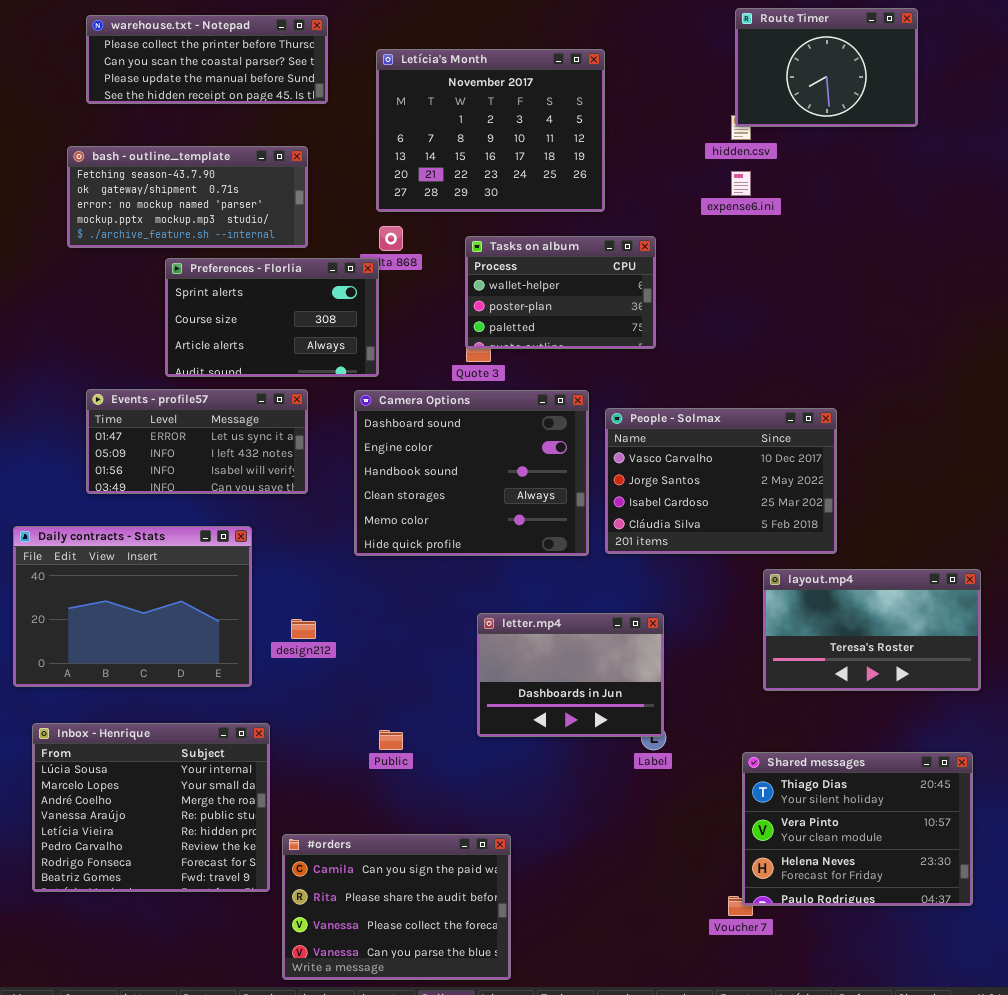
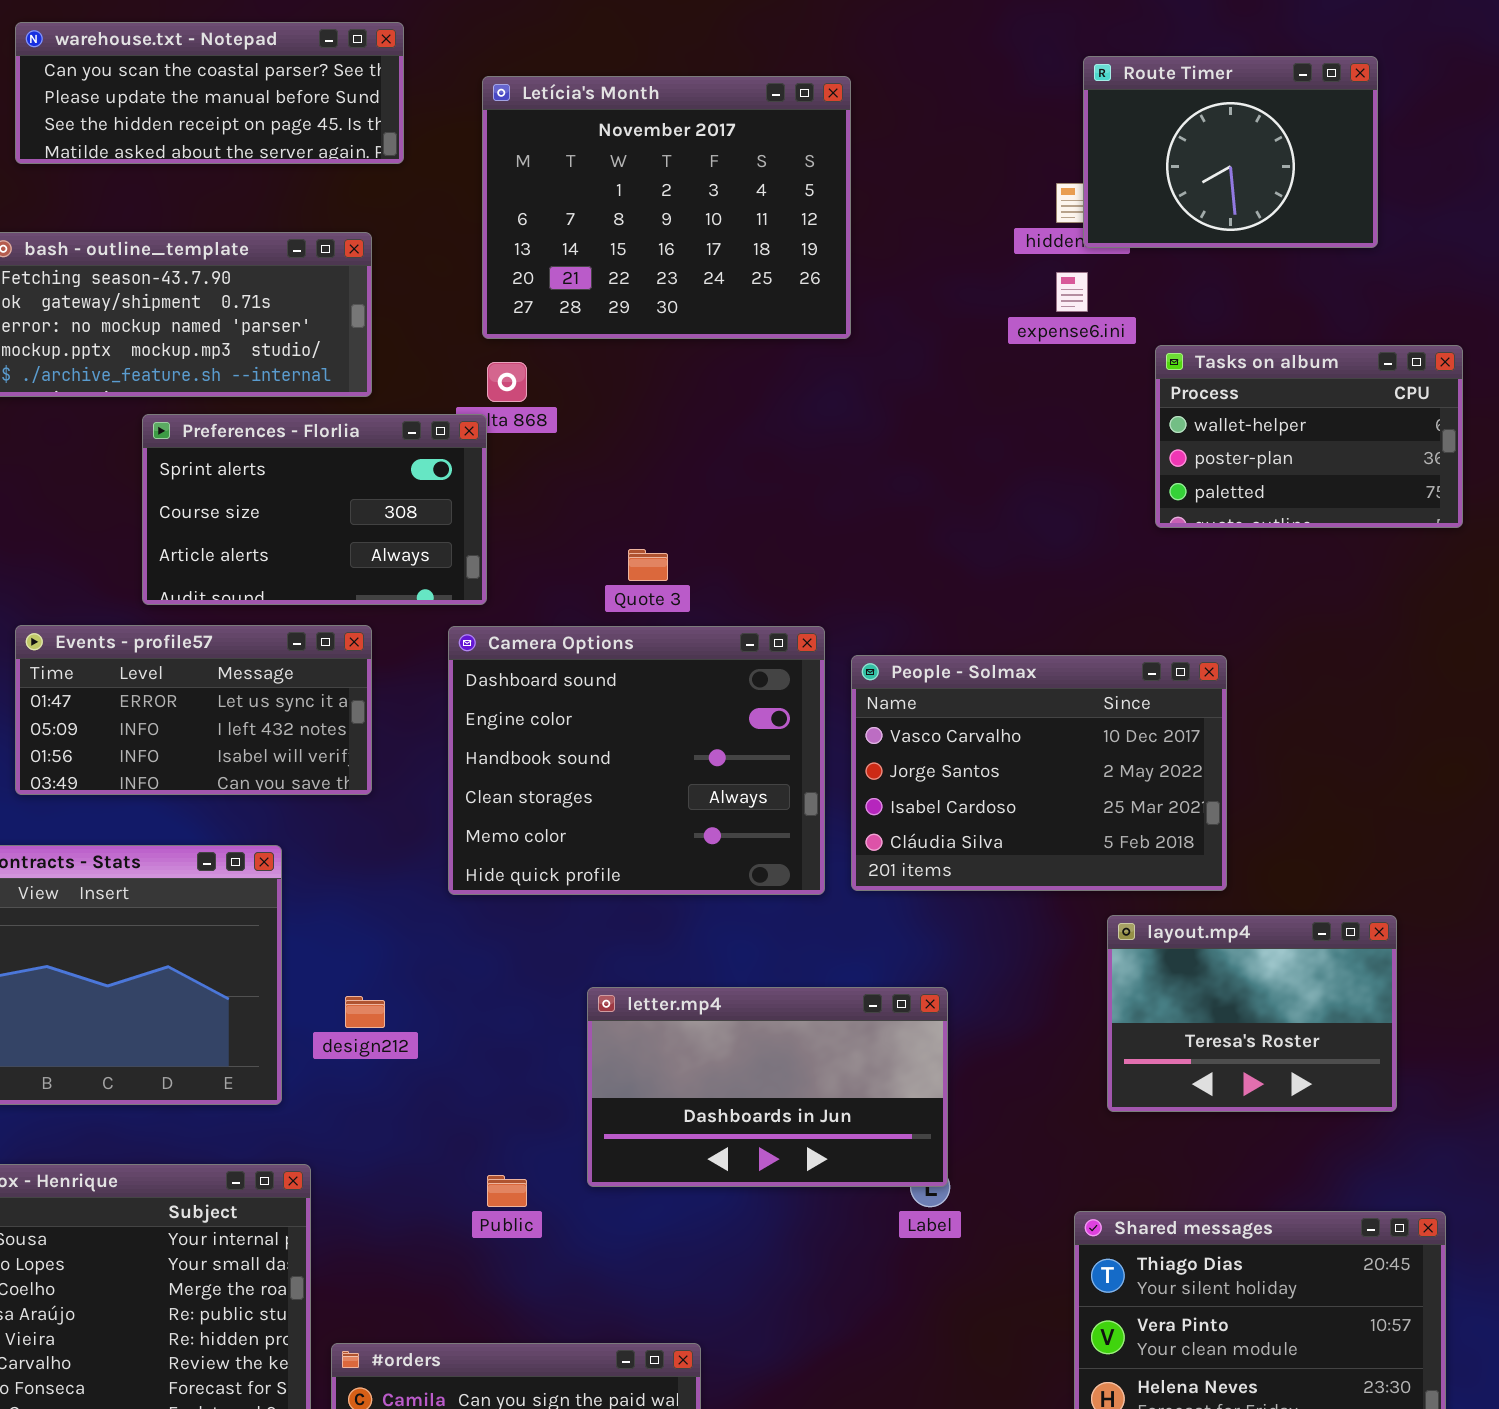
Route Timer: [735,8,918,127] -> [1083,56,1378,248], moved
warehouse.txt - Notepad: [86,15,328,104] -> [15,22,404,164], scrolled down 1 row
Tasks on album: [465,236,656,349] -> [1155,345,1463,528], moved
layout.mp4: [763,569,981,691] -> [1107,915,1397,1112], resized
letter.mp4: [477,613,664,737] -> [587,987,948,1187], resized

